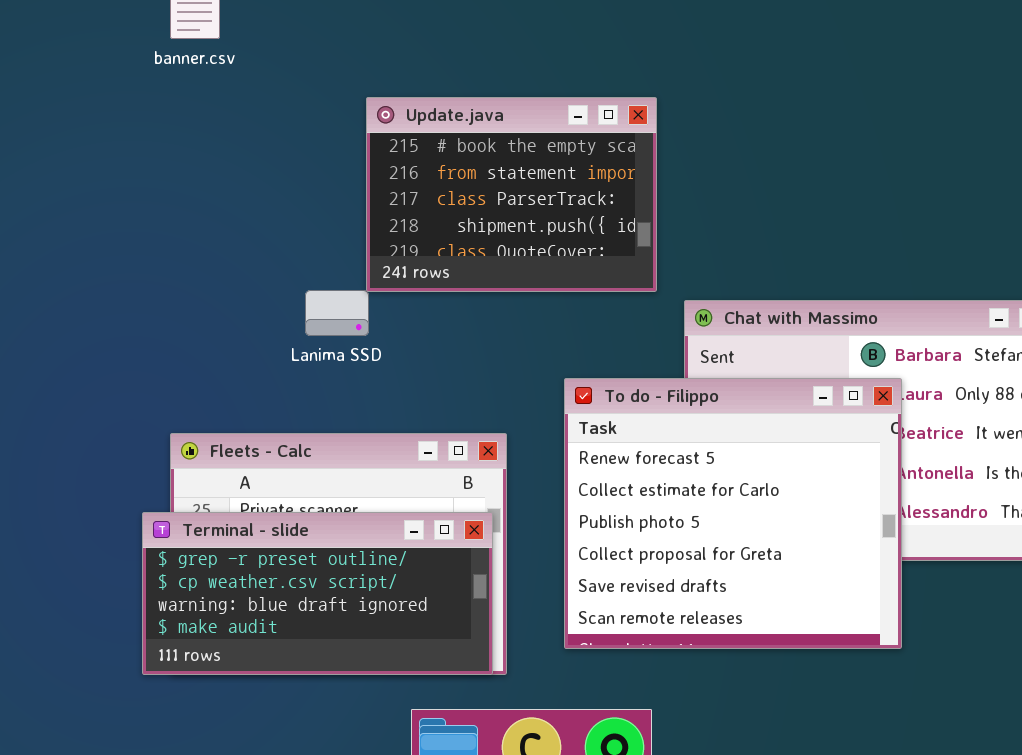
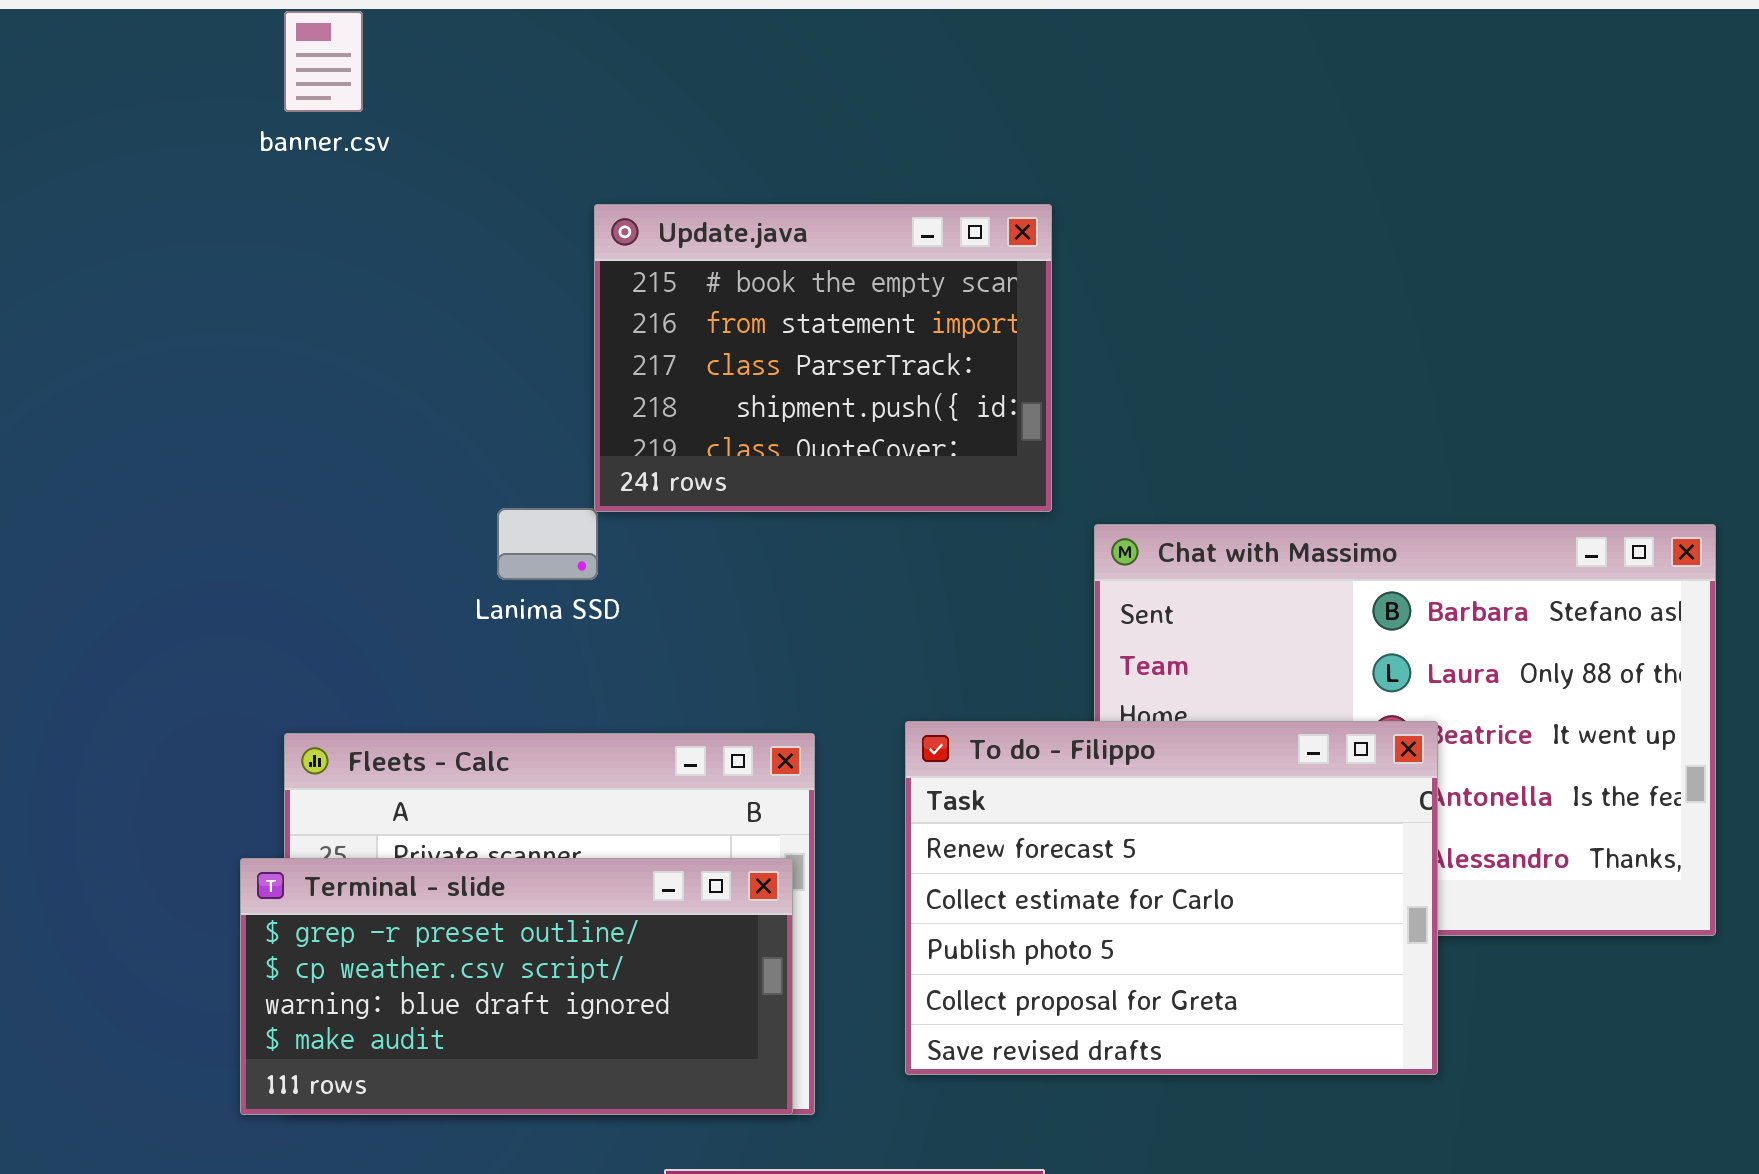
To do - Filippo: [564,378,902,649] -> [905,721,1438,1075], resized

